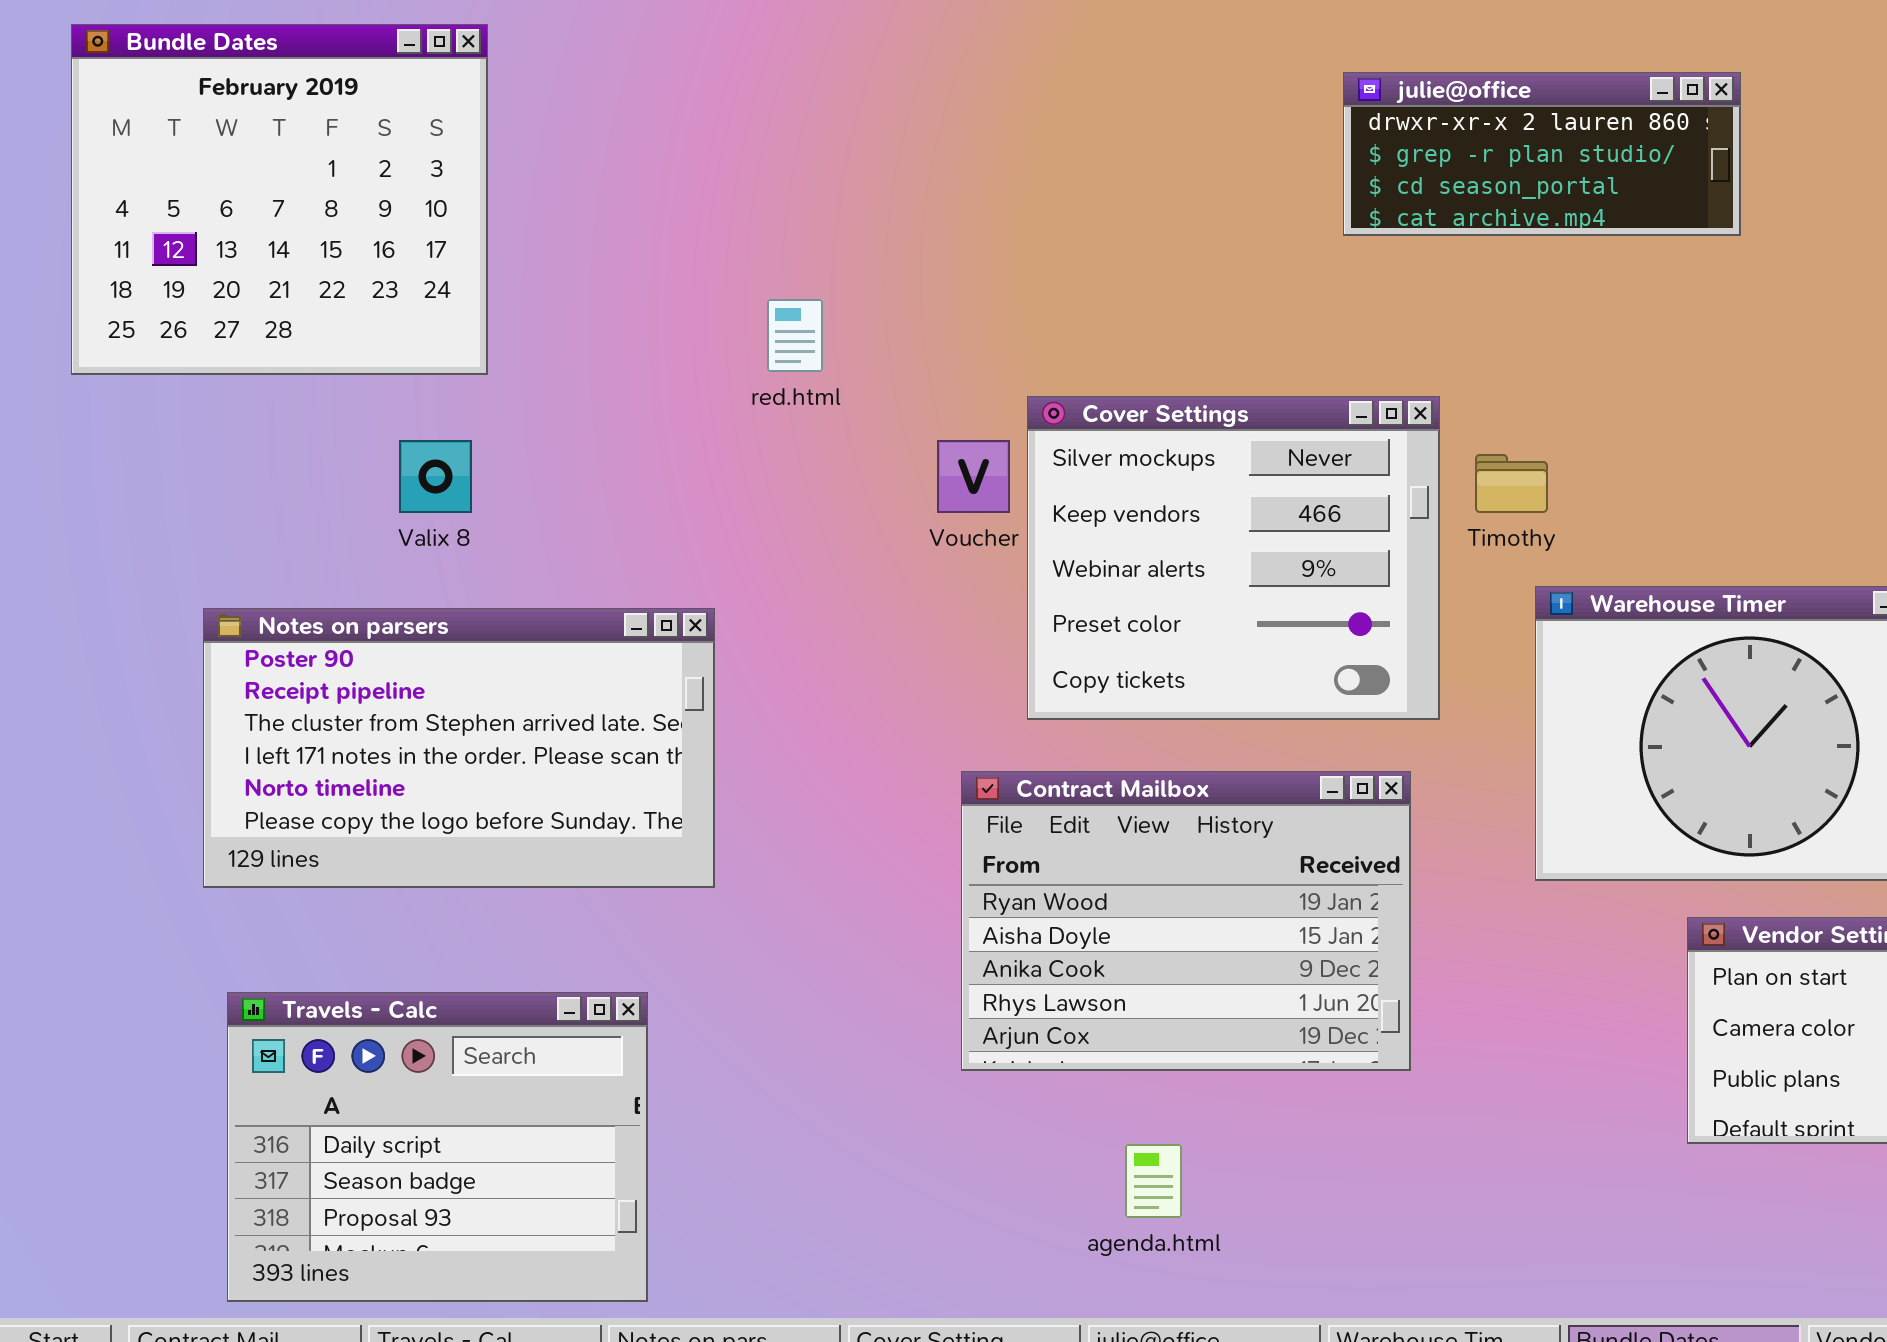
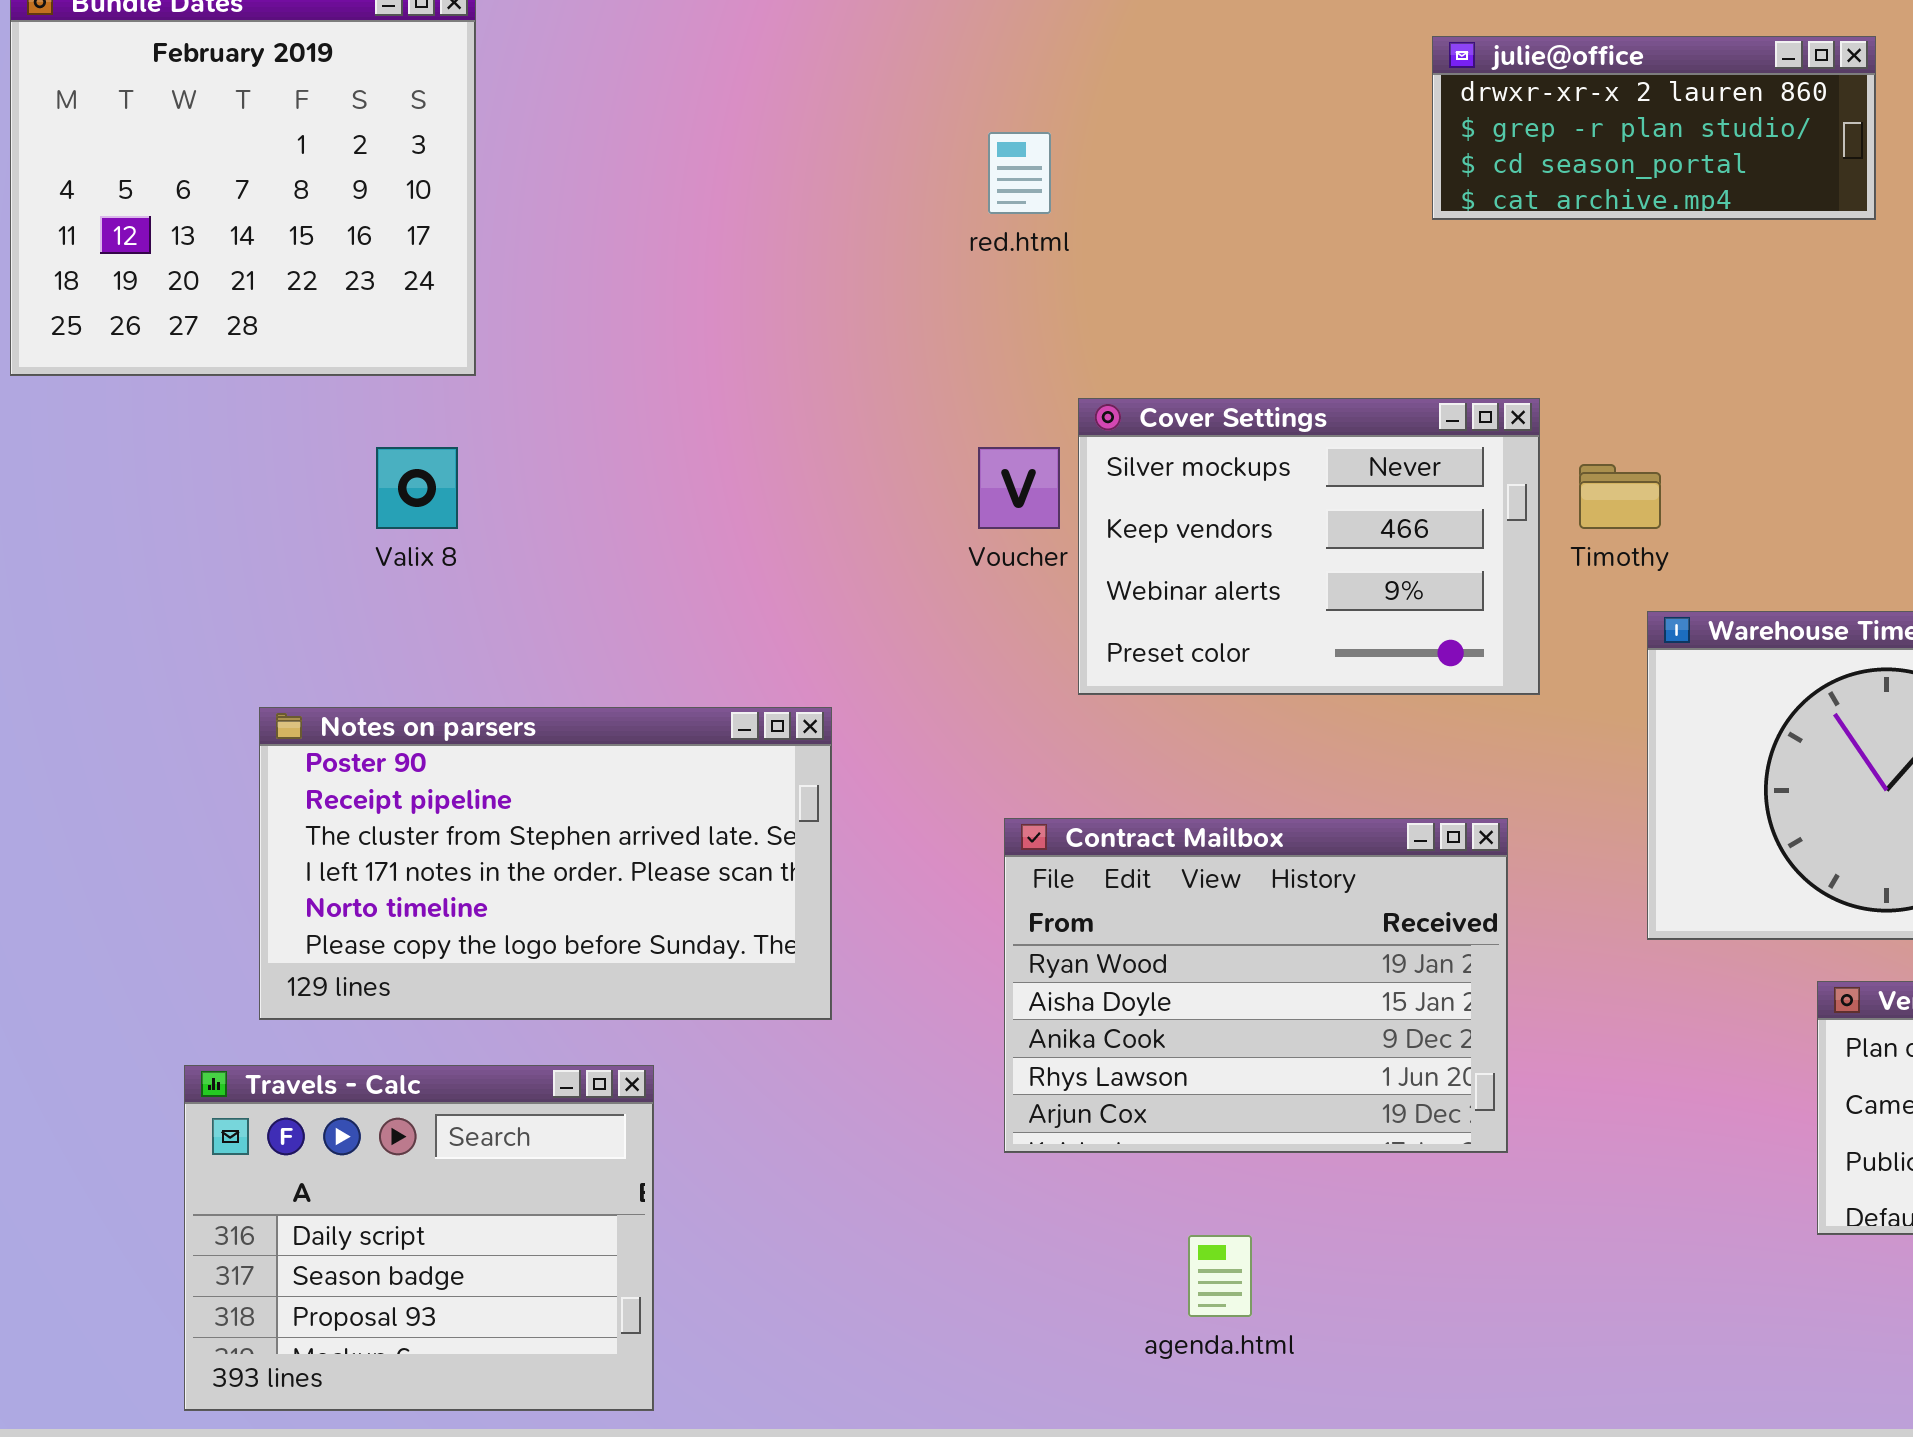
red.html: [767,299,823,372] -> [988,132,1051,214], moved
Cover Settings: [1027,396,1440,720] -> [1078,398,1540,695], resized
Notes on parsers: [203,608,715,888] -> [259,707,832,1020], moved

